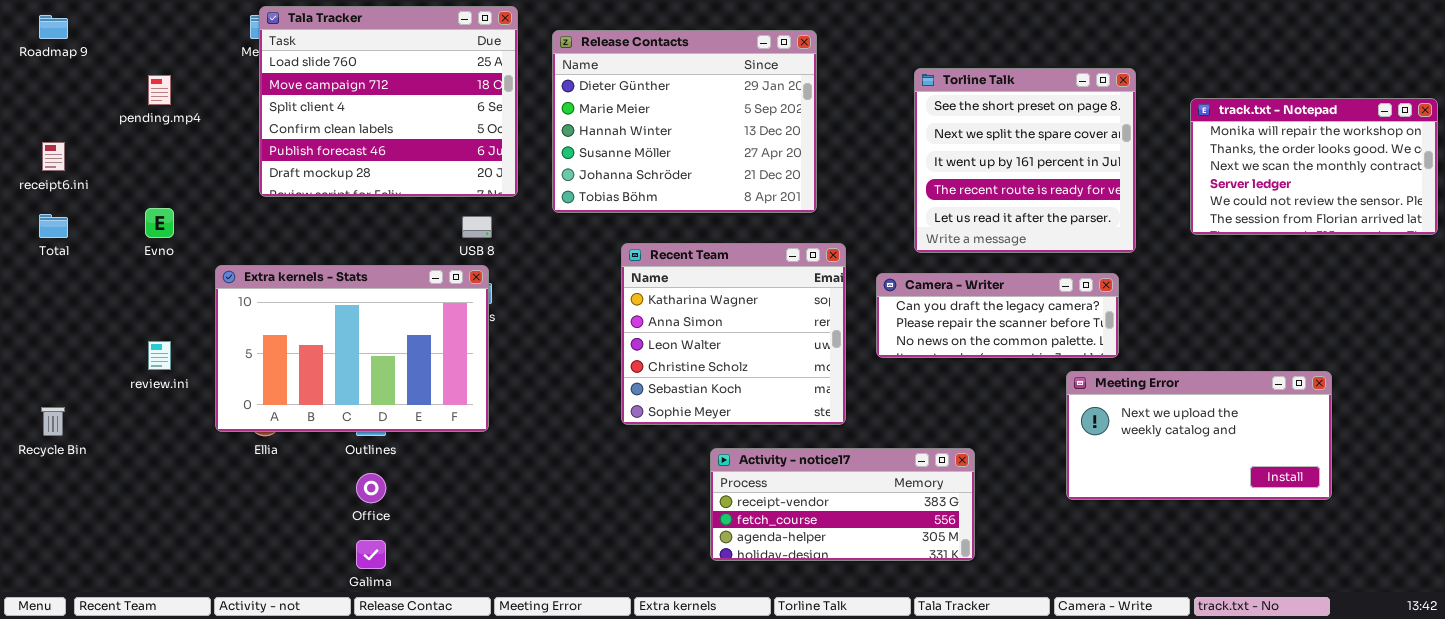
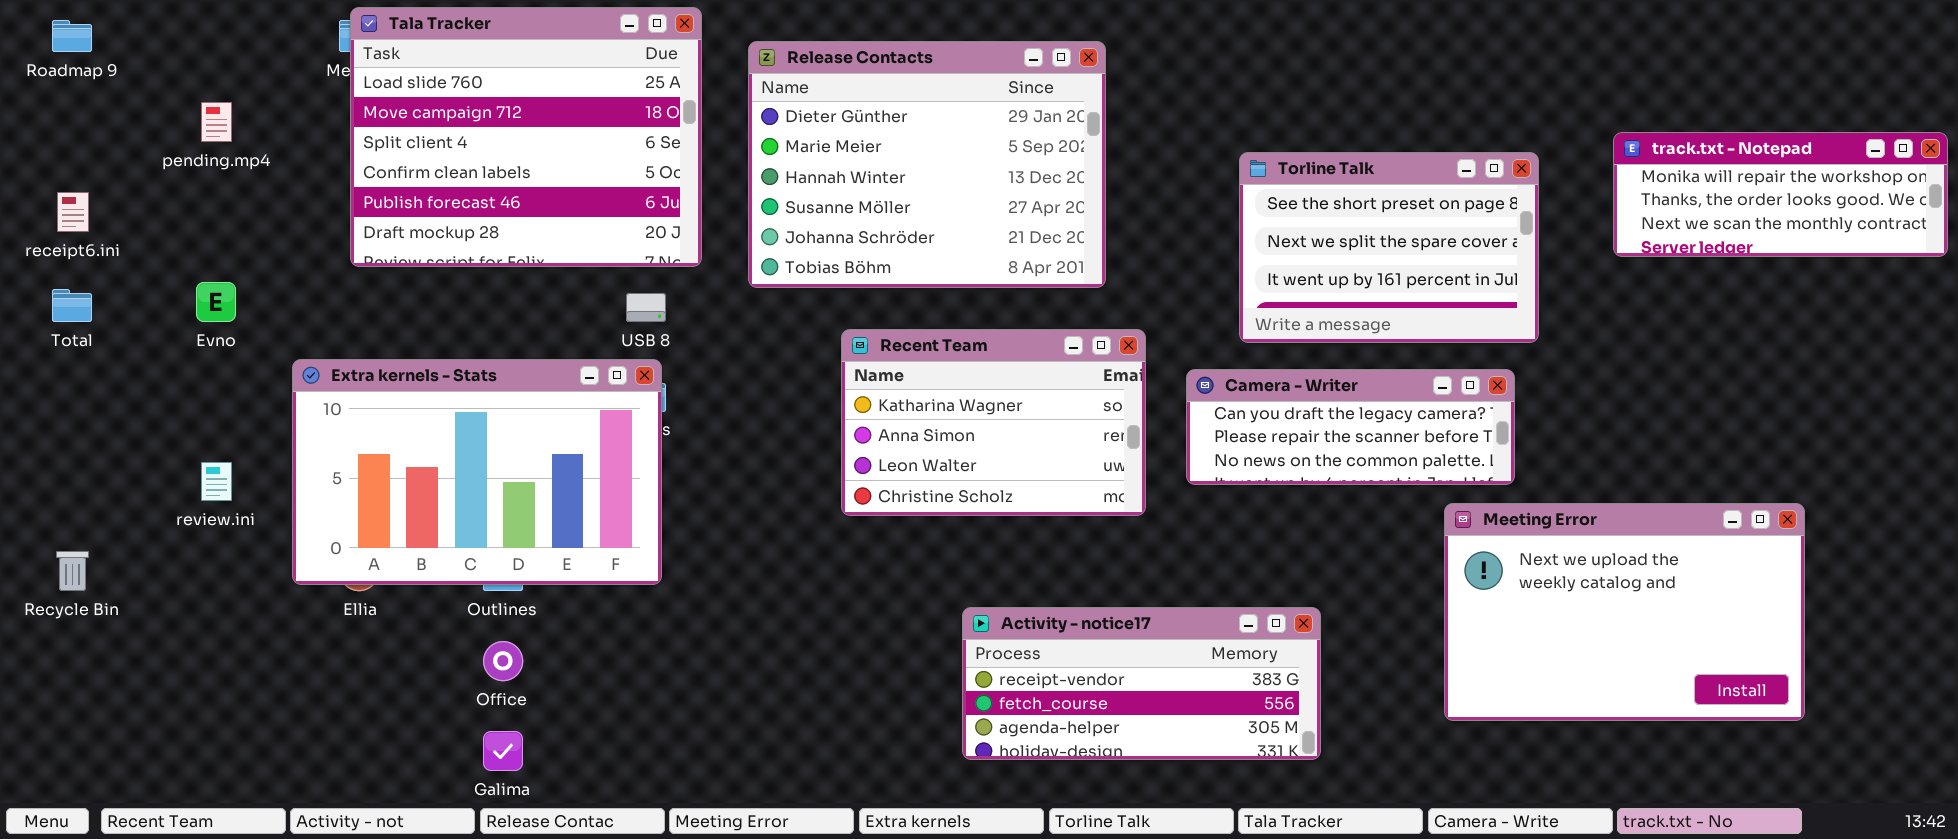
Torline Talk: [914,68,1136,253] -> [1239,152,1539,343], resized
track.txt - Notepad: [1190,98,1438,235] -> [1613,132,1948,257], resized
Recent Team: [621,243,846,425] -> [841,329,1146,516], resized
Meeting Error: [1066,371,1332,500] -> [1444,503,1805,721], resized

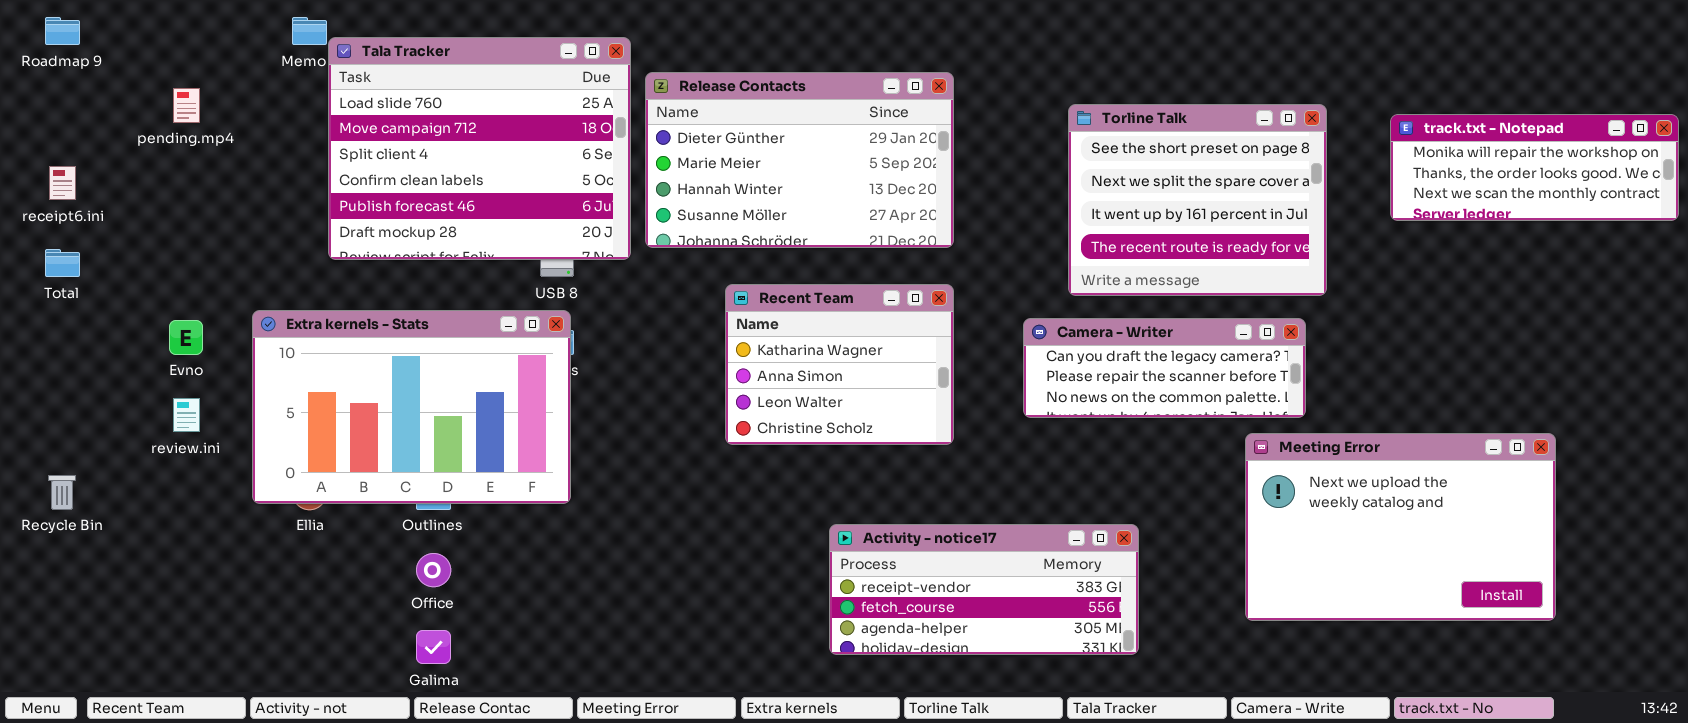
Tala Tracker: [350,7,702,267] -> [328,37,631,260], moved
Release Contacts: [748,41,1106,288] -> [645,72,954,248], resized
Torline Talk: [1239,152,1539,343] -> [1068,104,1327,296], resized
Evno: [196,282,236,322] -> [169,320,203,355], moved
Recent Team: [841,329,1146,516] -> [725,284,954,445], resized

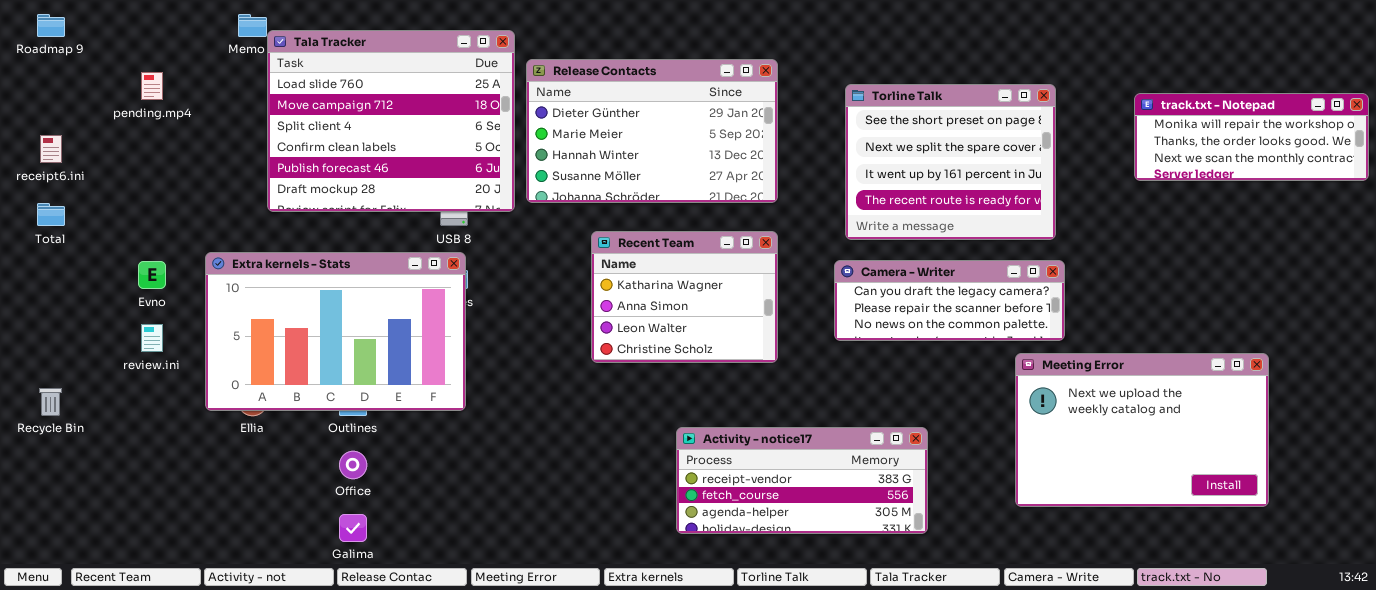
Torline Talk: [1068,104,1327,296] -> [845,84,1056,240], moved

